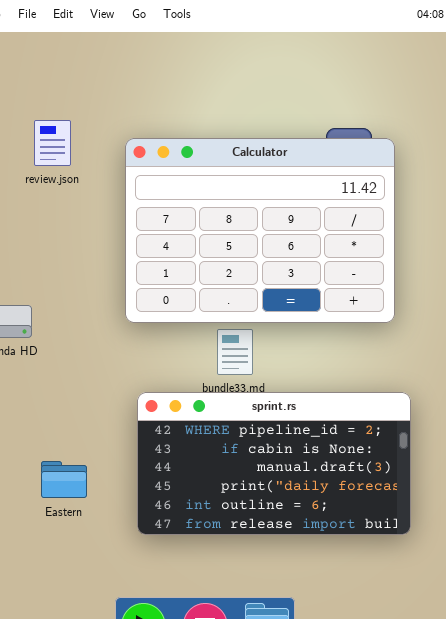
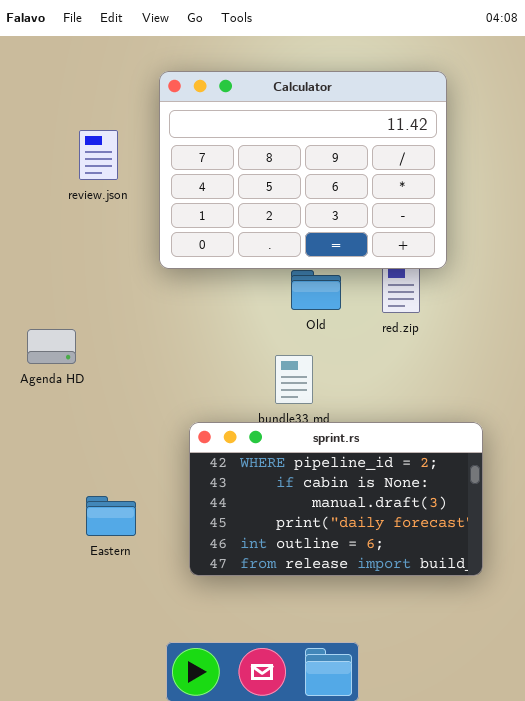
Calculator: [125,138,395,323] -> [159,71,447,269], moved

